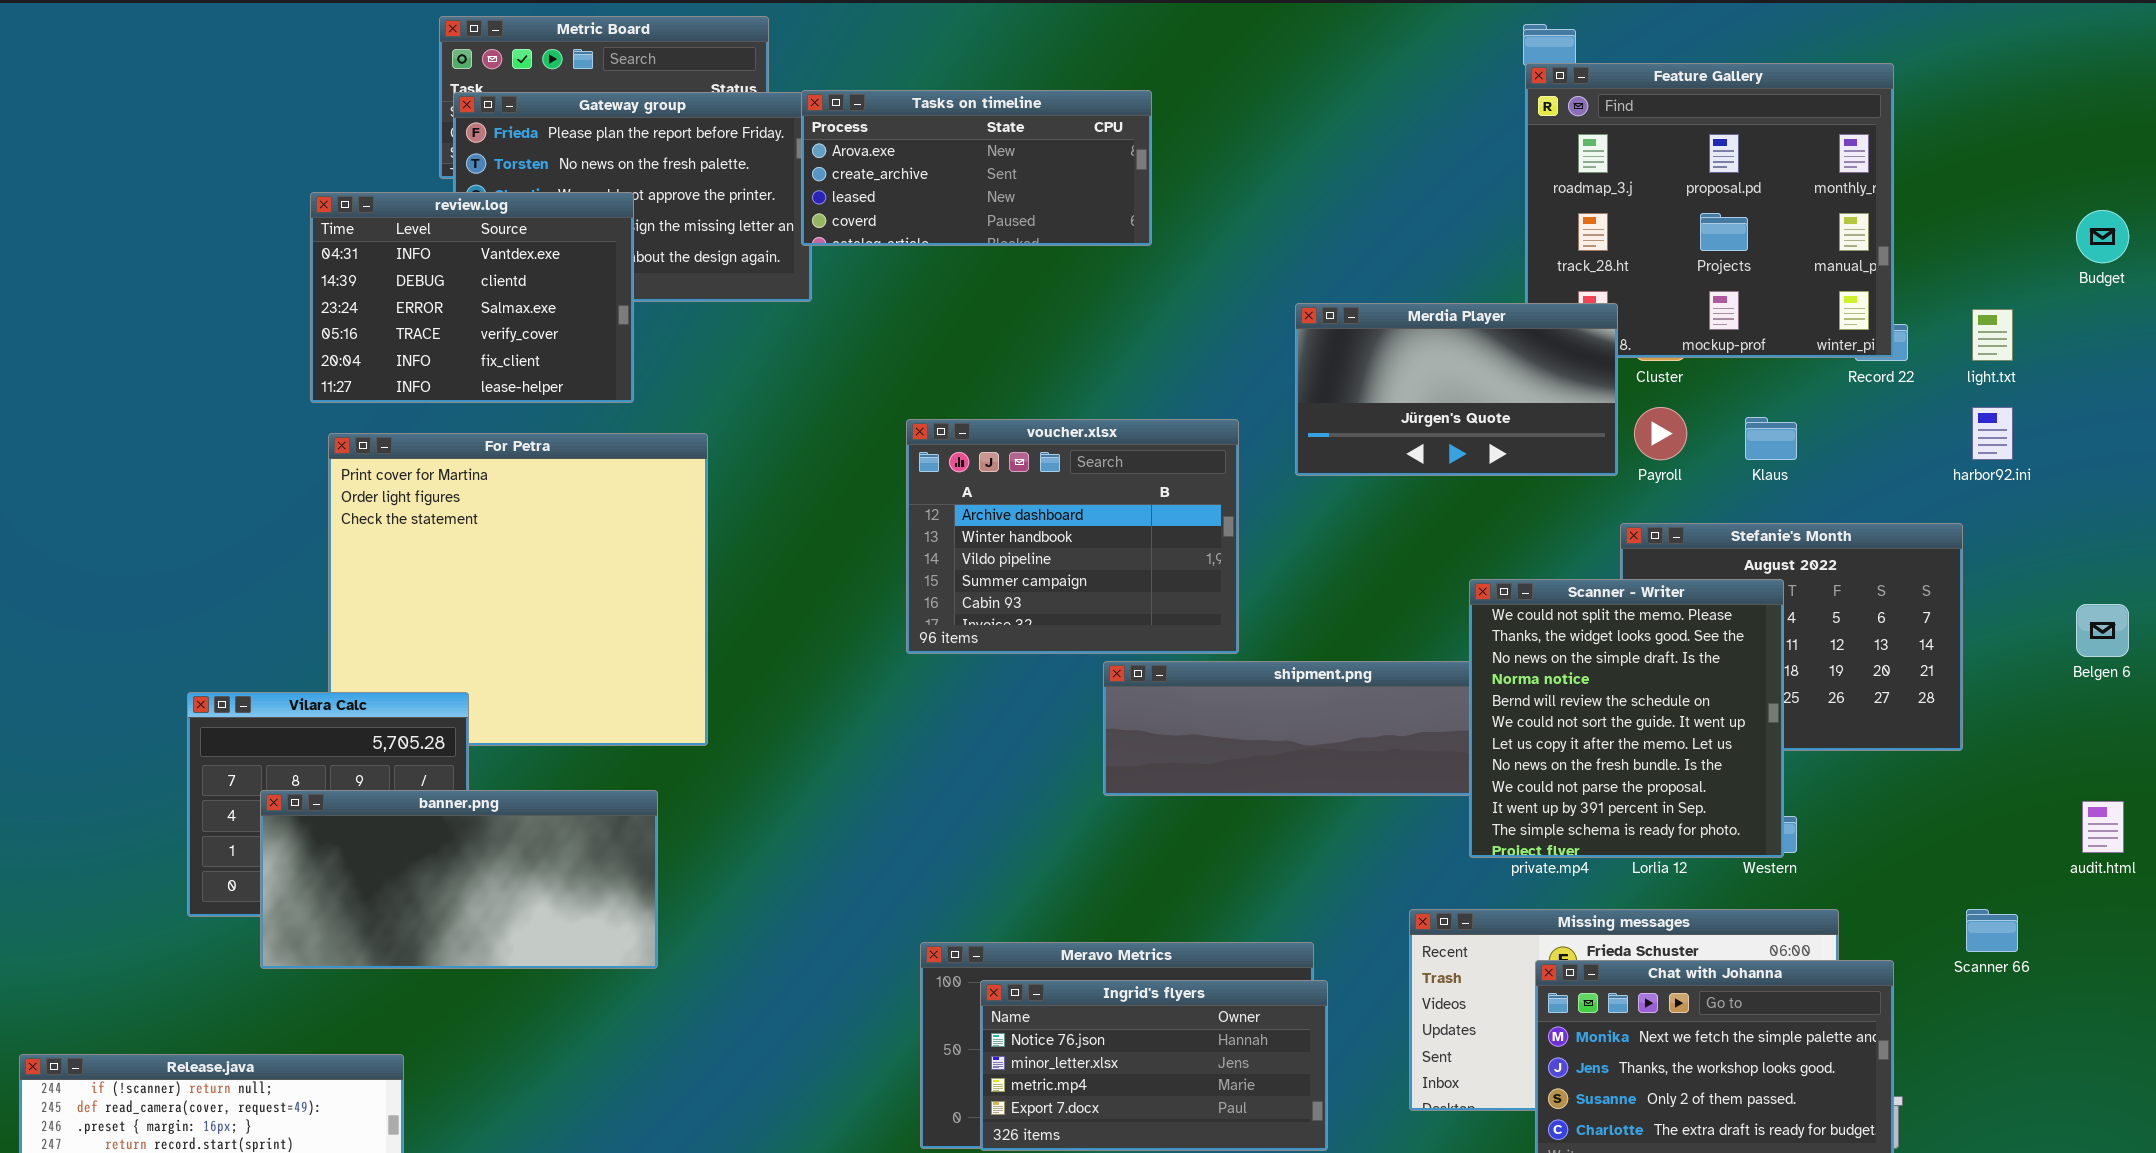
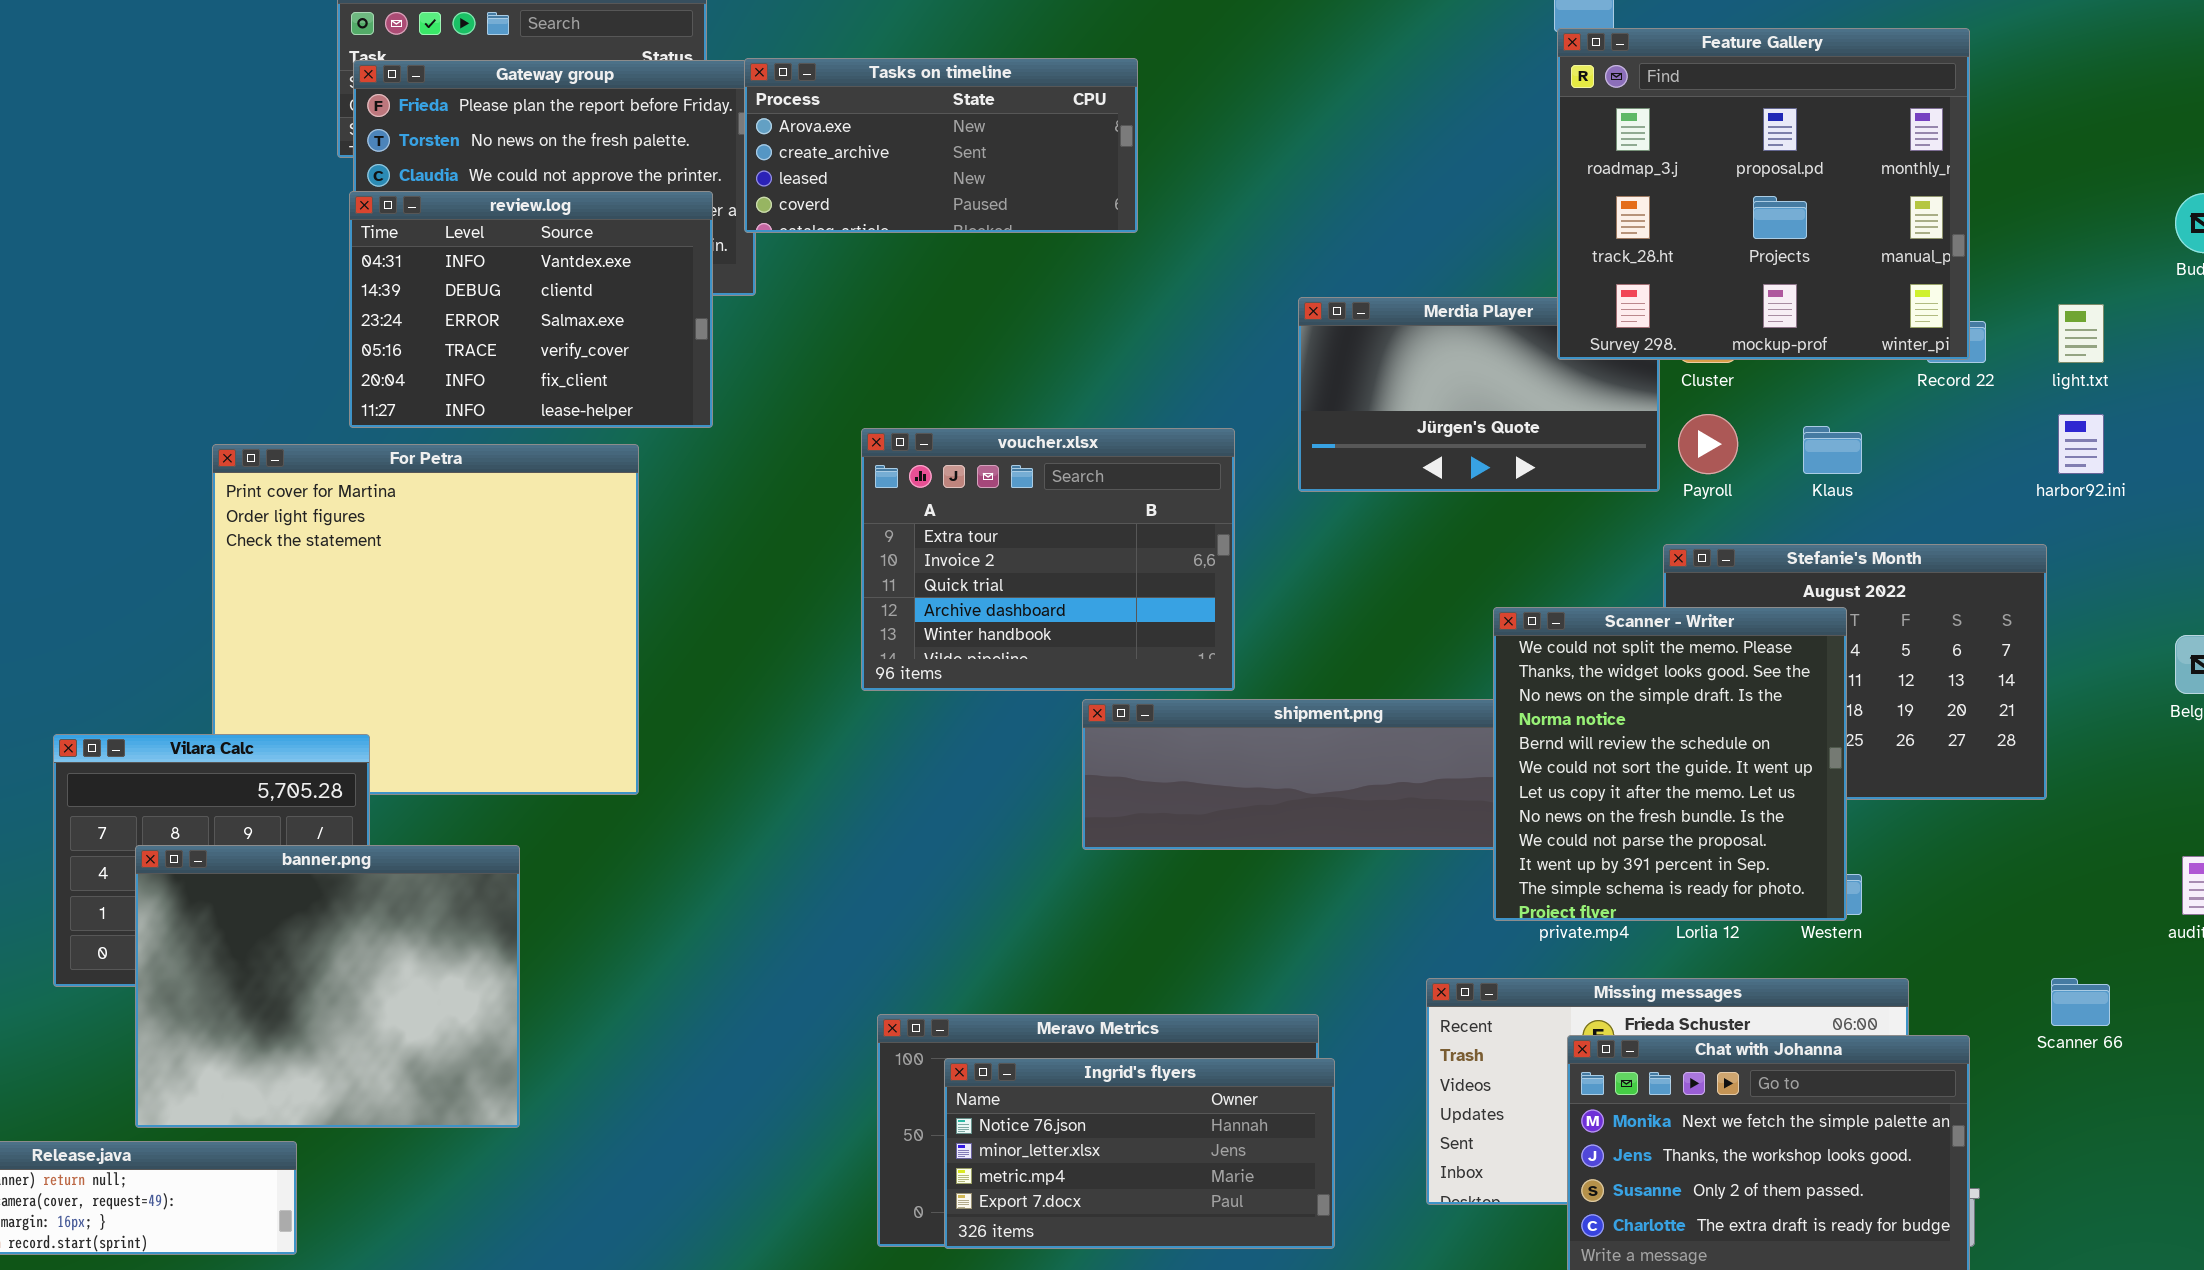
Feature Gallery: [1525,63,1894,358] -> [1557,28,1970,360], raised
review.log: [310,192,634,403] -> [349,191,713,428], moved
voucher.xlsx: [906,419,1239,654] -> [861,428,1235,691], scrolled up 3 rows
banner.png: [260,790,658,969] -> [135,845,520,1128], resized

